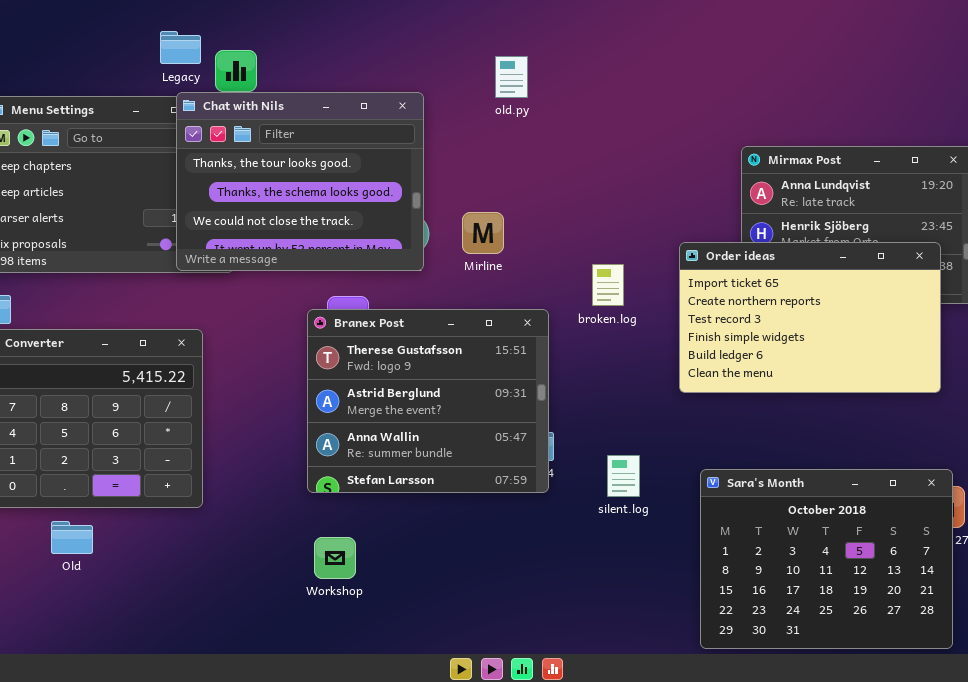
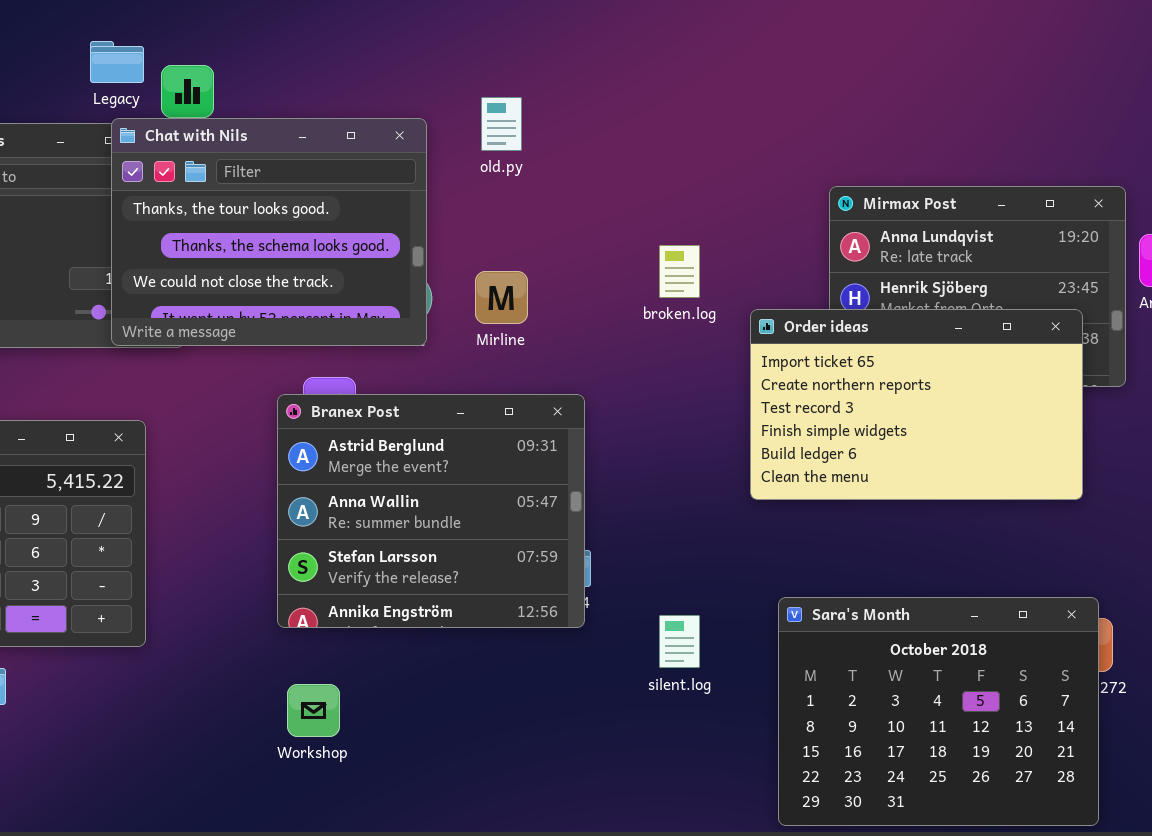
old.py: [495,56,528,98] -> [481,97,522,151], moved
broken.log: [592,264,624,306] -> [659,245,700,298], moved
Branex Post: [307,309,549,493] -> [277,394,585,628], scrolled down 1 row
silent.log: [607,455,640,497] -> [659,615,700,668], moved

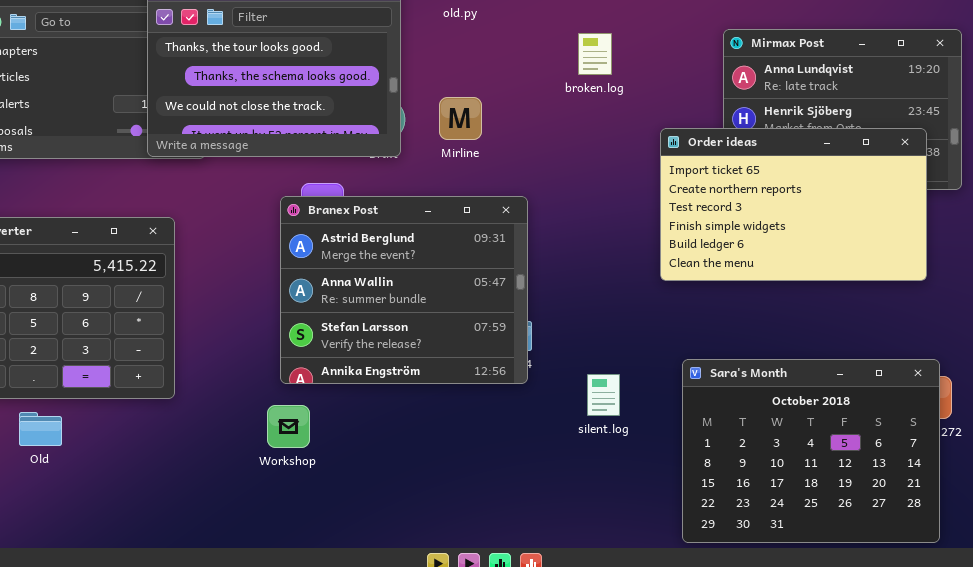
broken.log: [659,245,700,298] -> [578,33,612,75], moved
Workshop: [287,684,340,737] -> [267,405,310,448], moved

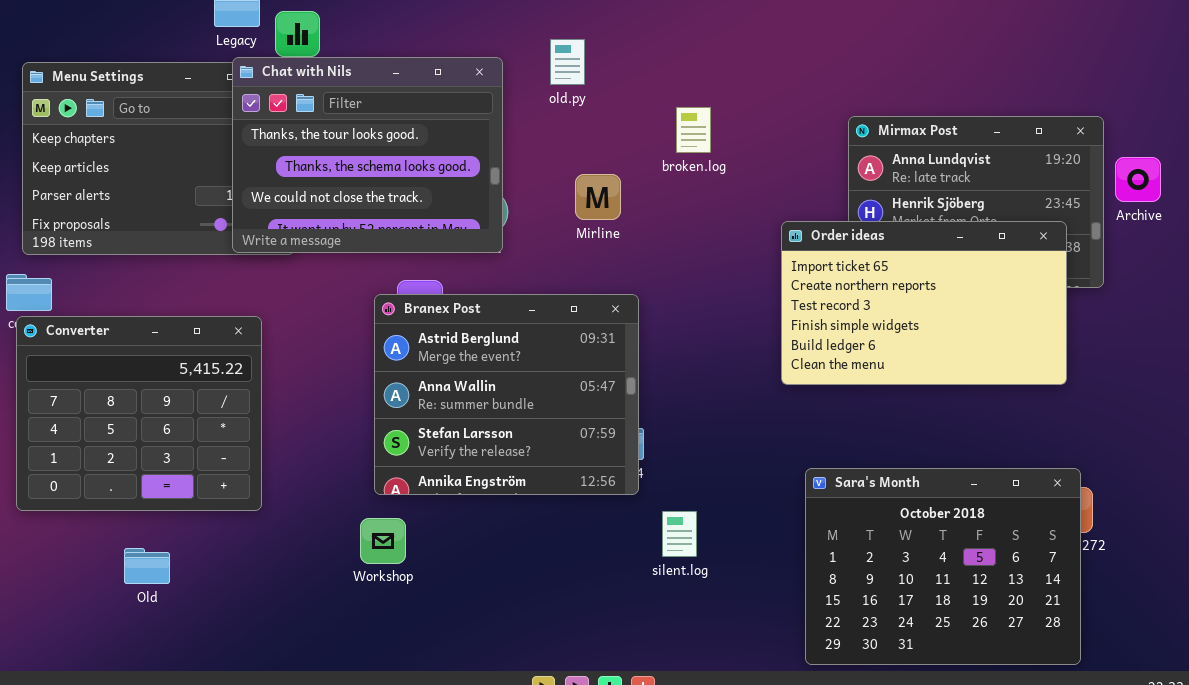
broken.log: [578,33,612,75] -> [676,107,711,153], moved
Mirline: [439,97,482,140] -> [575,174,621,220], moved
silent.log: [587,374,620,416] -> [662,511,697,557], moved
Old: [19,412,62,446] -> [124,548,170,584], moved

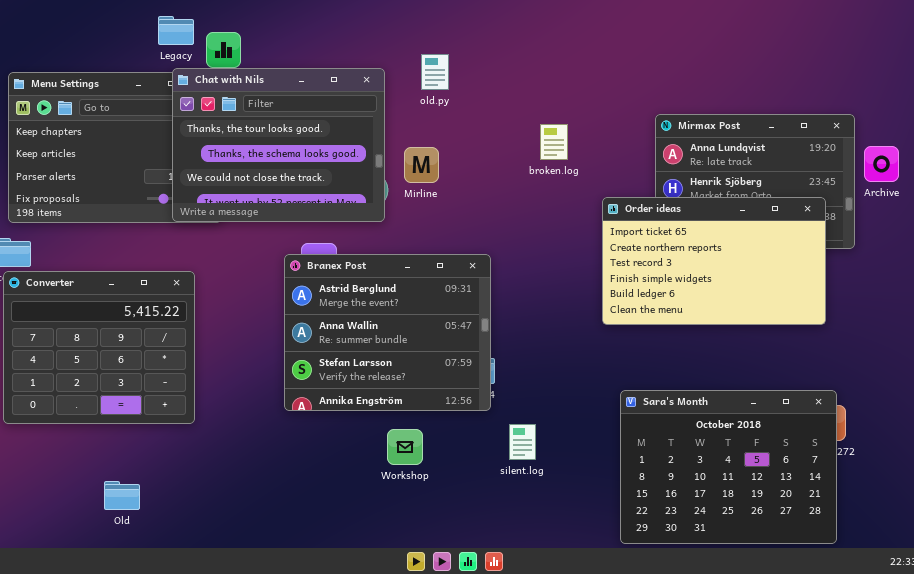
broken.log: [676,107,711,153] -> [540,124,568,160], moved
Mirline: [575,174,621,220] -> [404,147,439,183], moved
Workshop: [360,518,406,564] -> [387,429,423,465], moved
Old: [124,548,170,584] -> [104,481,140,510], moved

